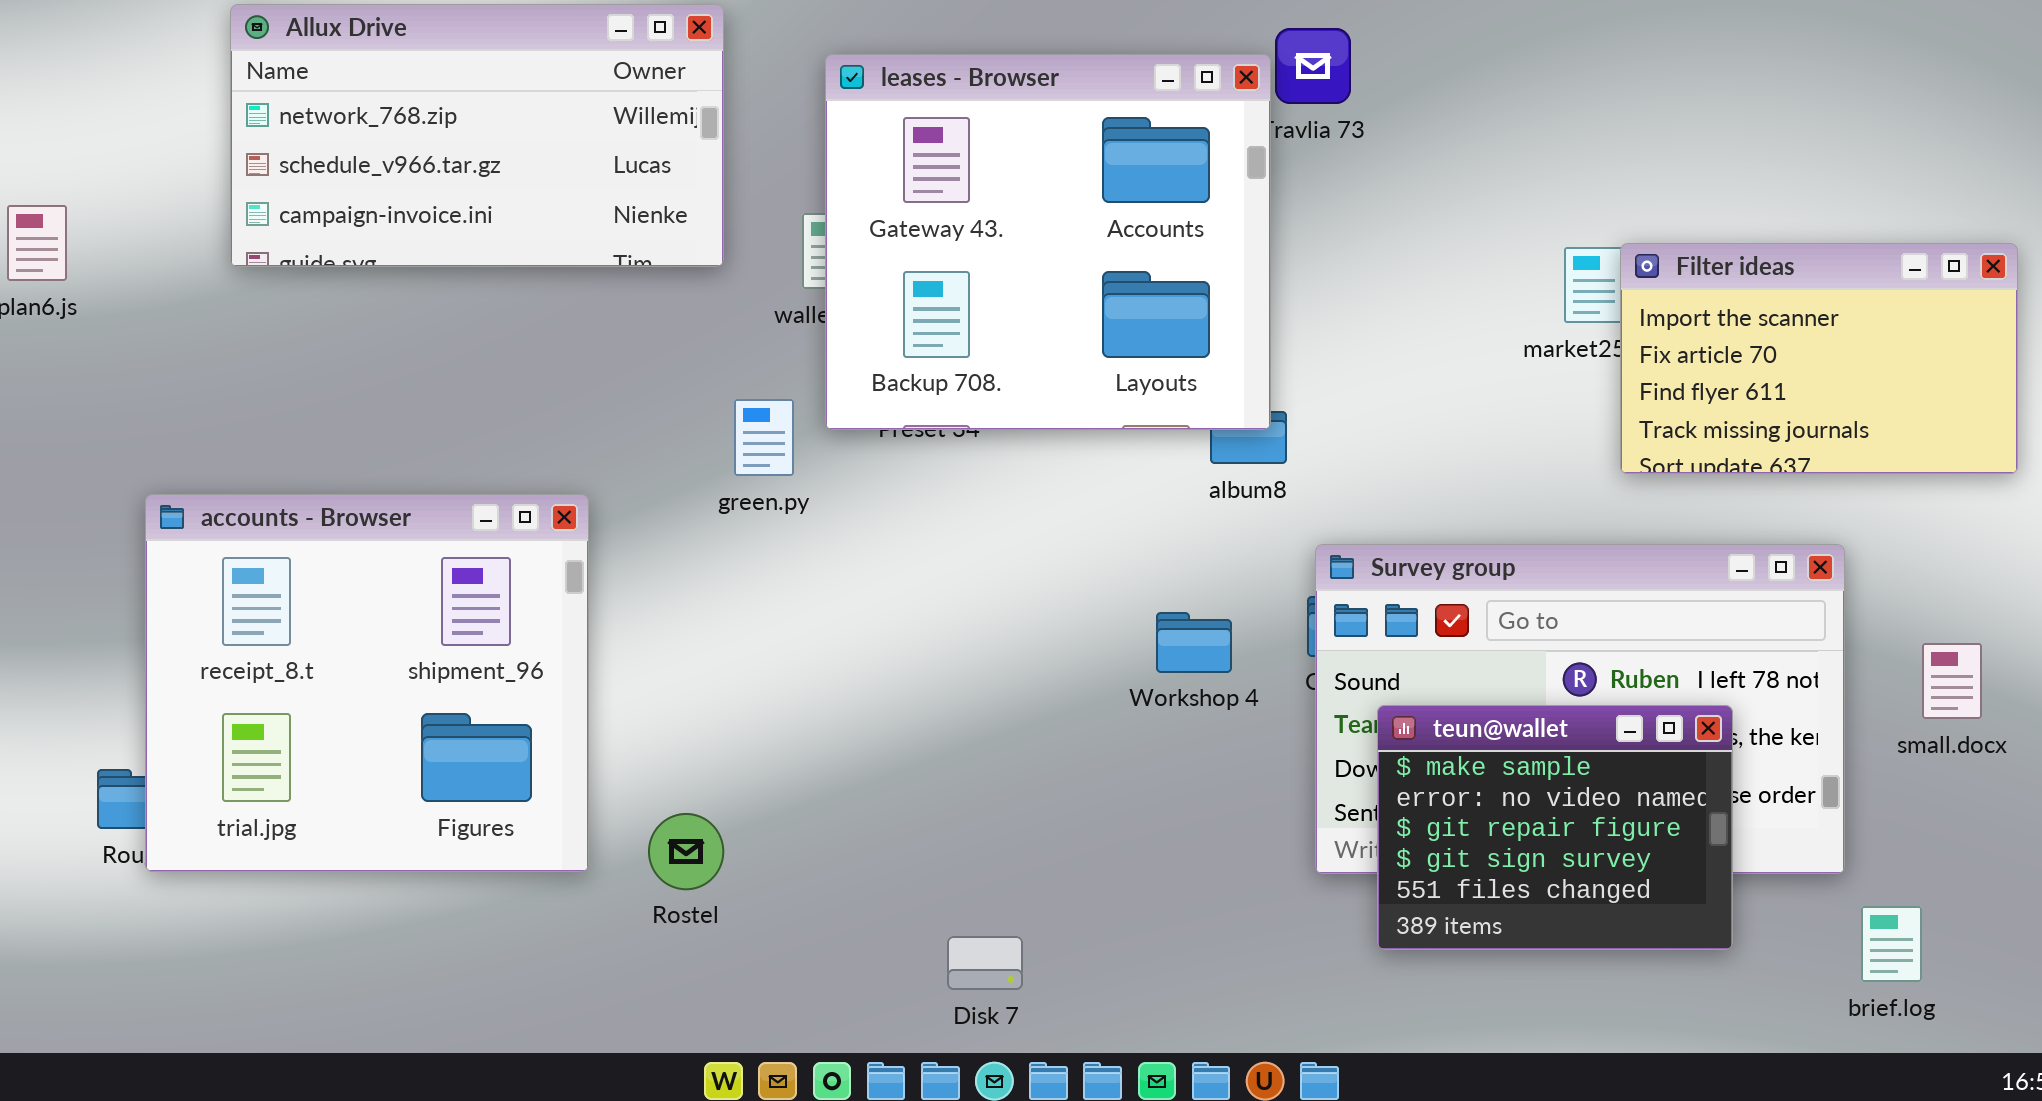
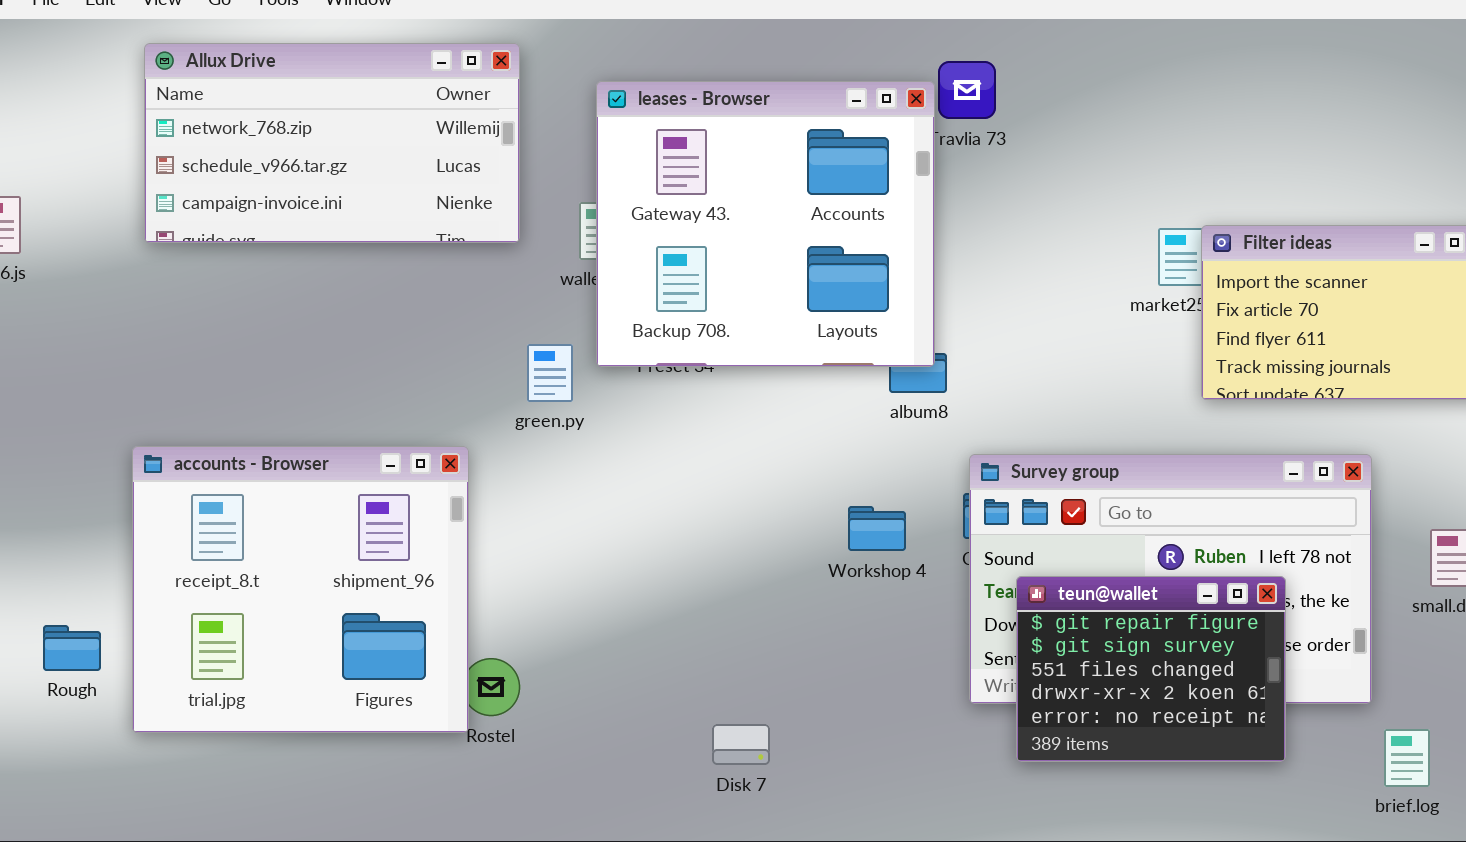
accounts - Browser: [145,494,589,872] -> [132,446,469,733], moved
teun@wallet: [1377,705,1733,950] -> [1016,576,1286,762], scrolled down 2 rows
Disk 7: [947,936,1023,990] -> [712,724,770,765], moved

